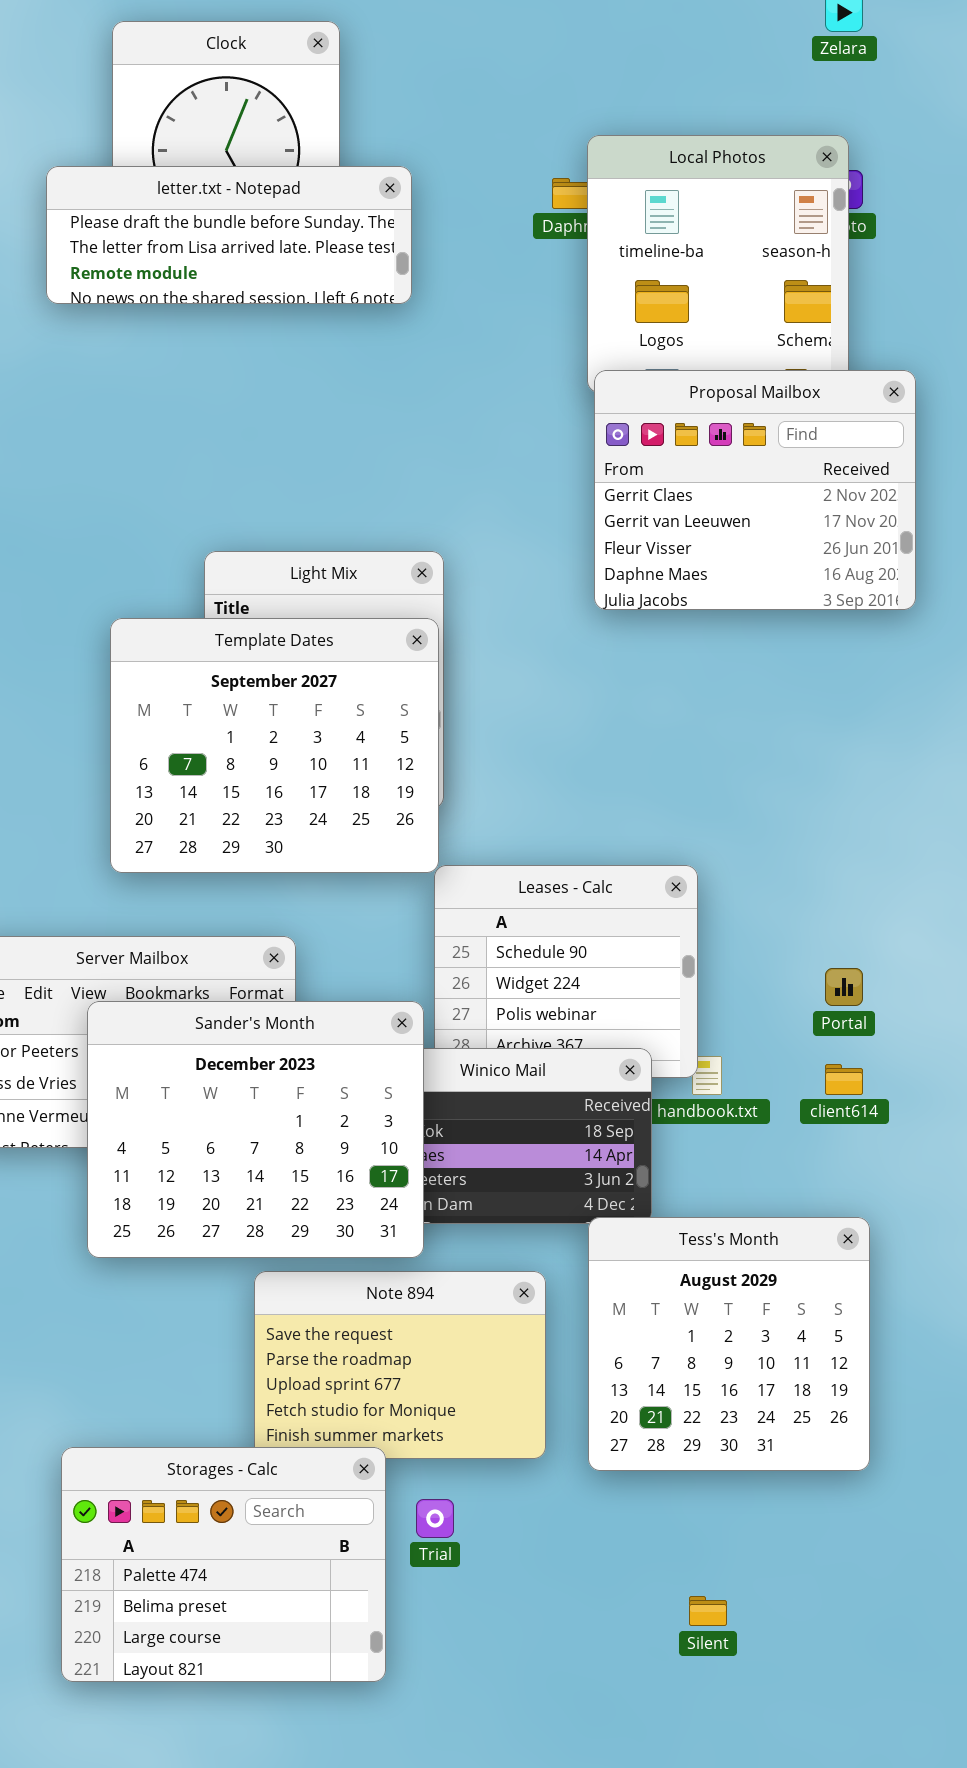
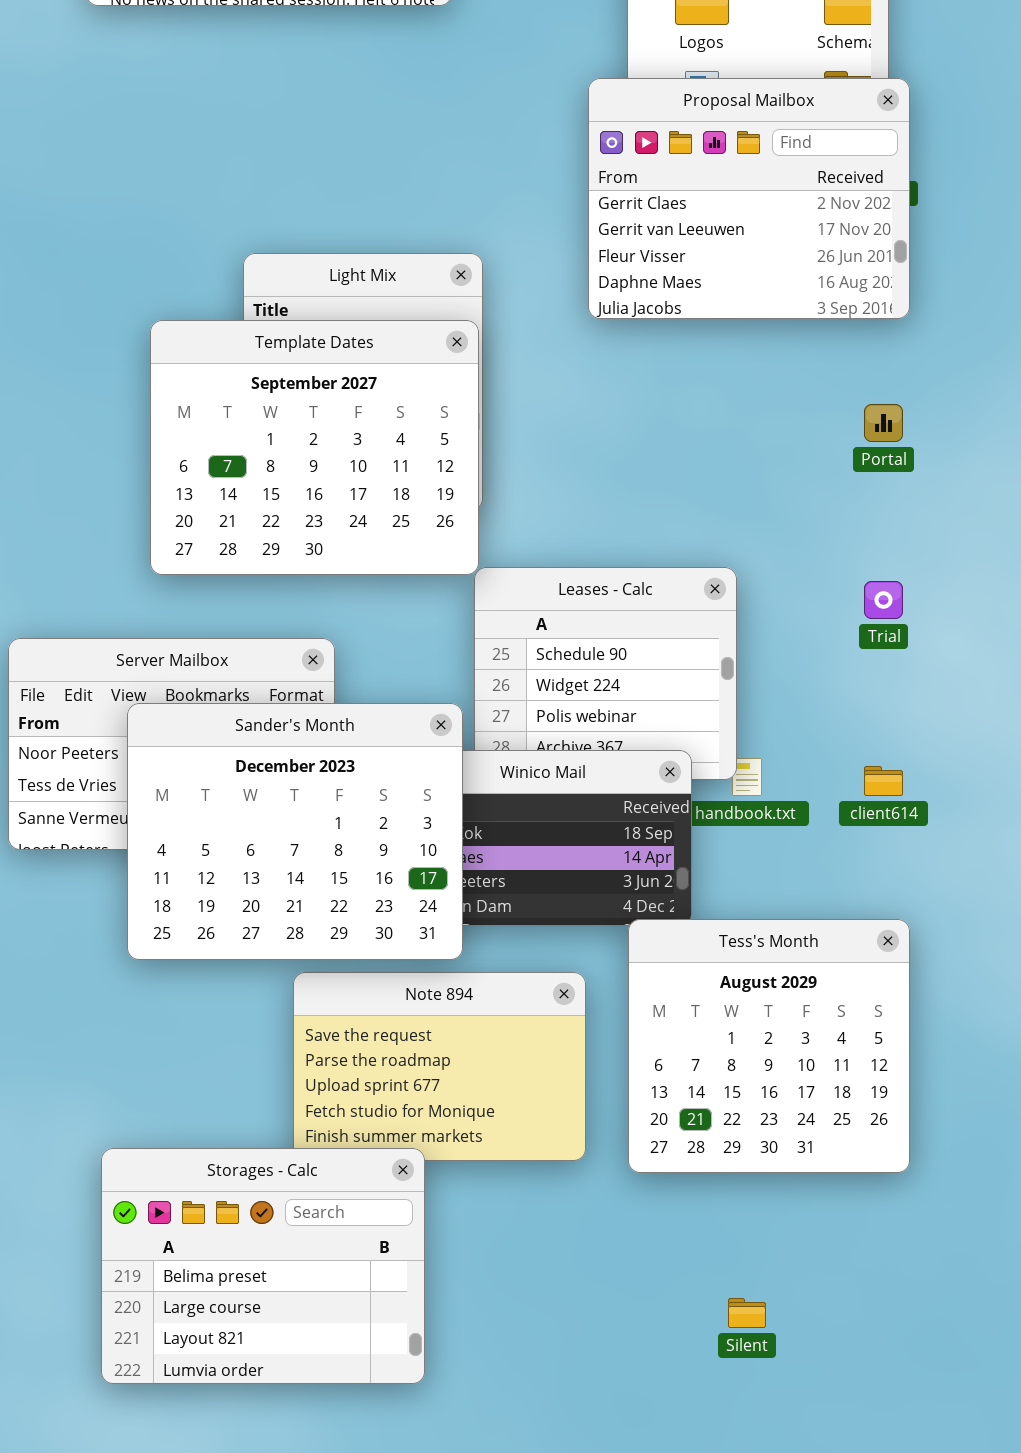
Proposal Mailbox: [594,370,916,610] -> [588,78,910,319], moved
Portal: [825,968,863,1006] -> [864,404,903,442], moved
Storages - Calc: [61,1447,386,1682] -> [101,1148,425,1384], scrolled down 1 row
Trial: [416,1499,454,1538] -> [864,581,903,619], moved

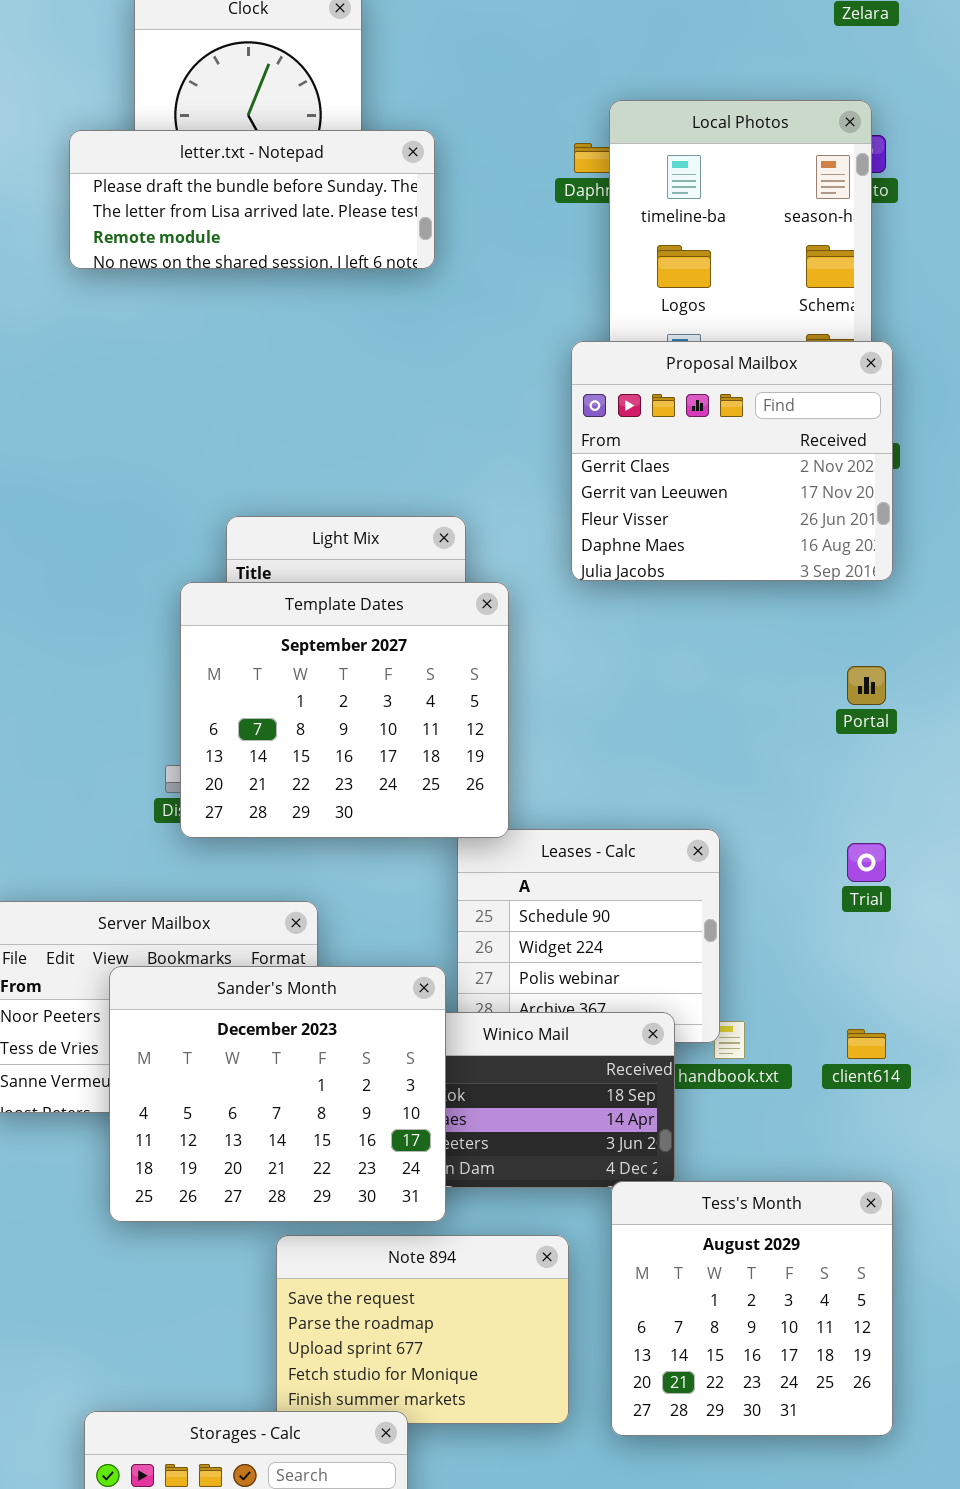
Template Dates: [150,320,479,575] -> [180,582,509,838], moved

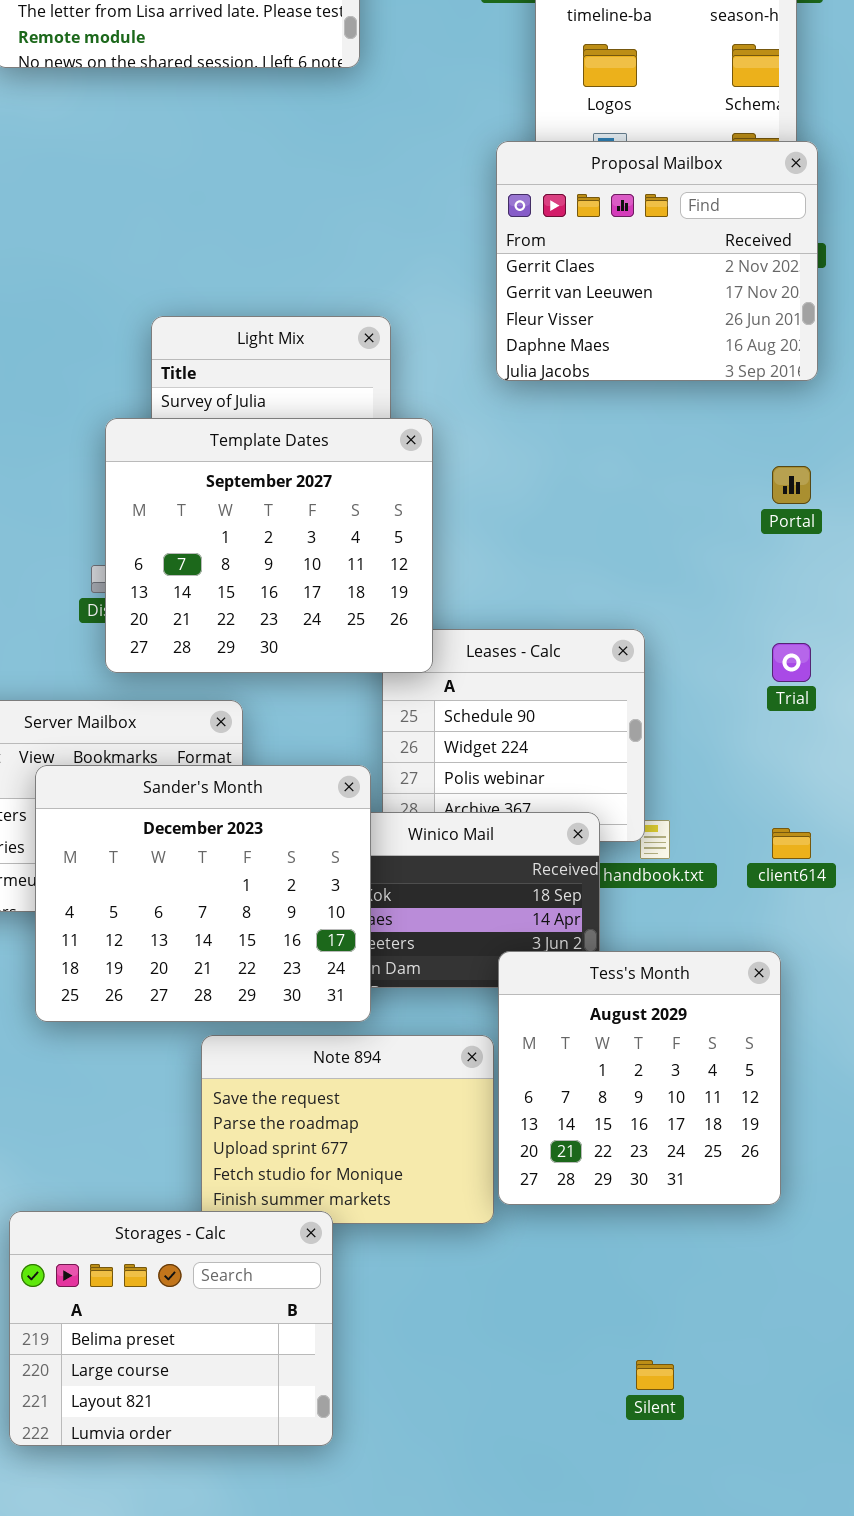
Template Dates: [180,582,509,838] -> [105,418,433,673], moved
Tess's Month: [611,1181,893,1436] -> [498,951,781,1205], moved

